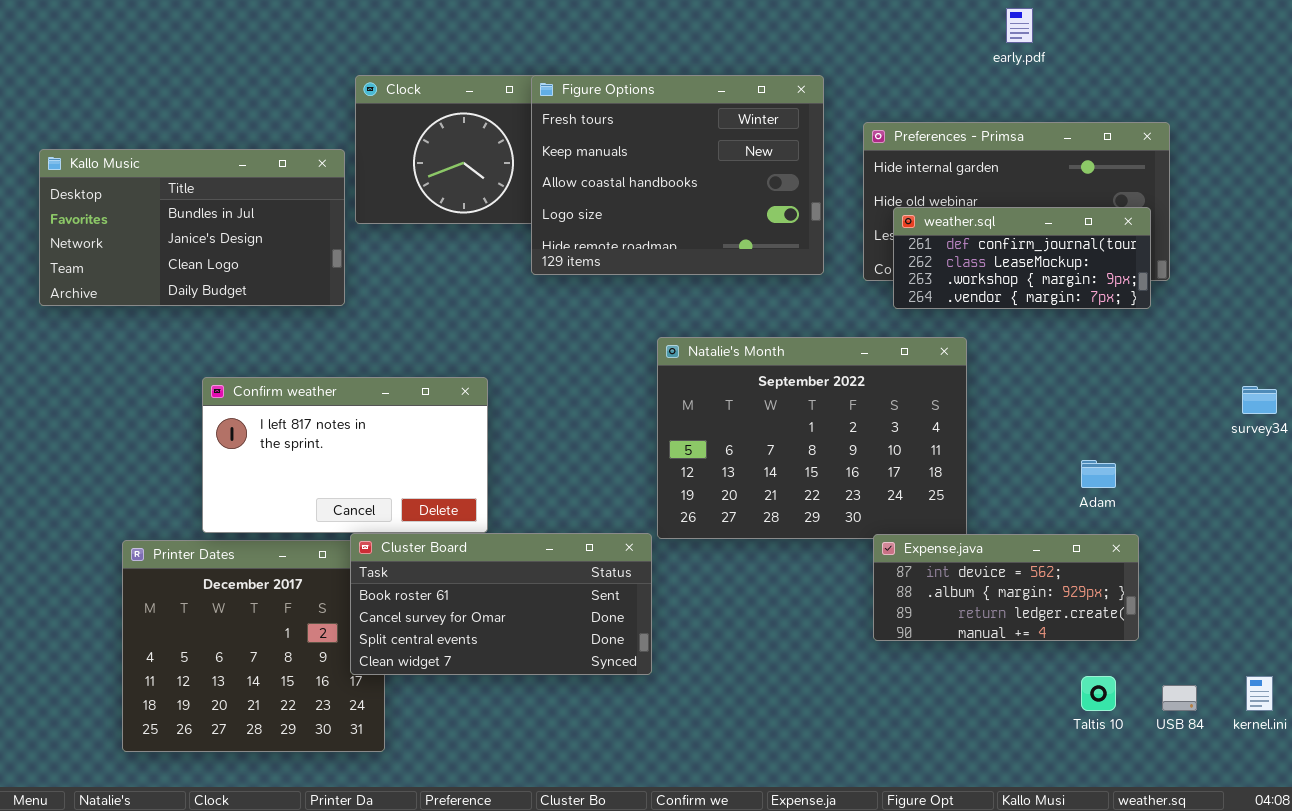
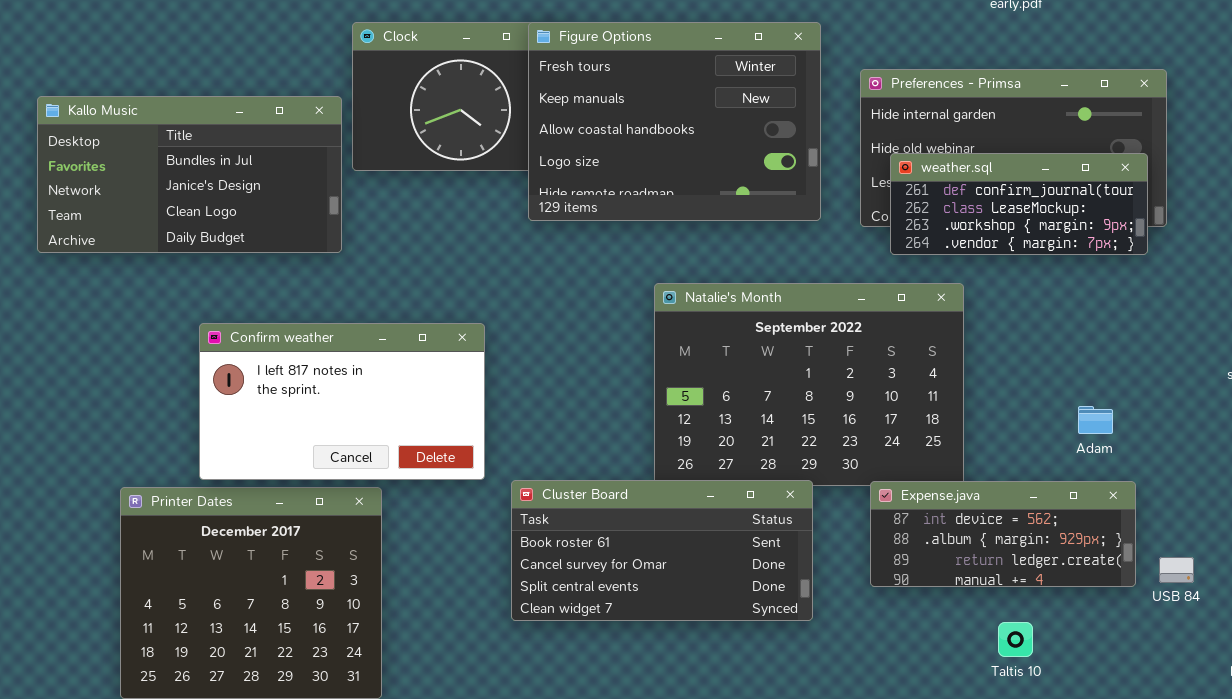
Cluster Board: [350,533,652,675] -> [511,480,813,621], moved
Taltis 10: [1081,676,1116,711] -> [998,622,1033,657], moved
USB 84: [1162,685,1197,711] -> [1159,557,1194,583], moved

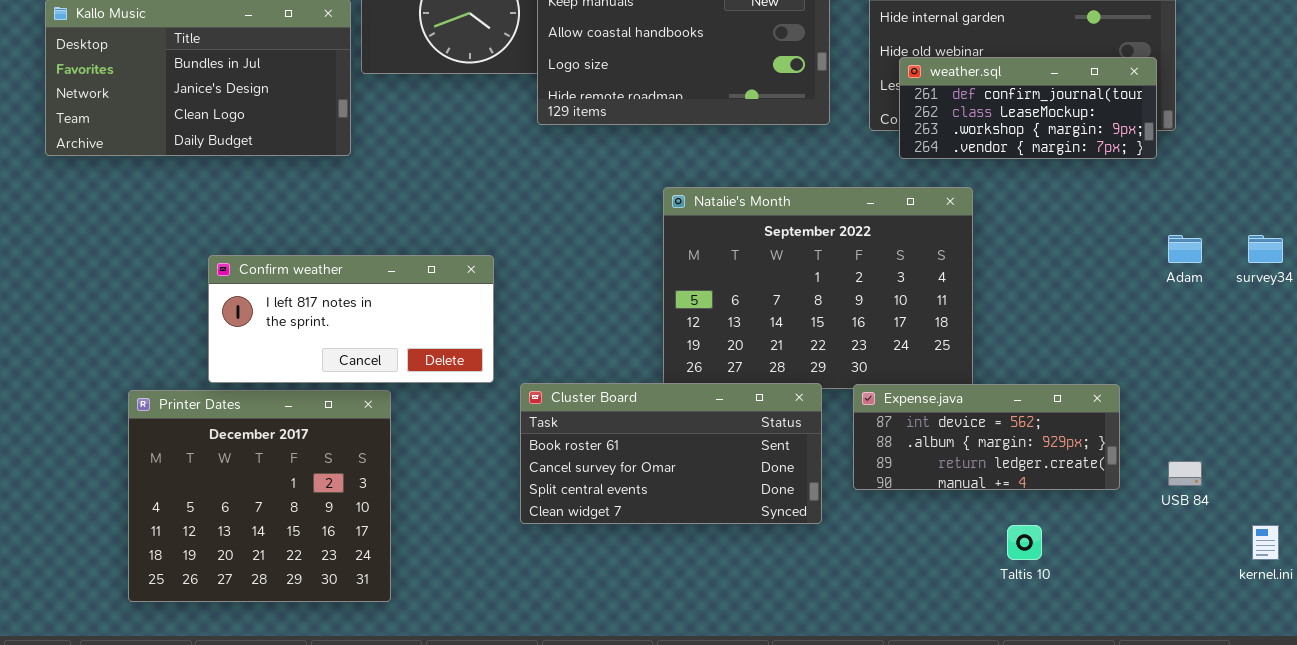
Confirm weather: [199,323,485,480] -> [208,255,494,383], resized
Adam: [1078,406,1113,434] -> [1168,235,1202,263], moved
Expense.java: [870,481,1136,587] -> [853,384,1120,490], moved

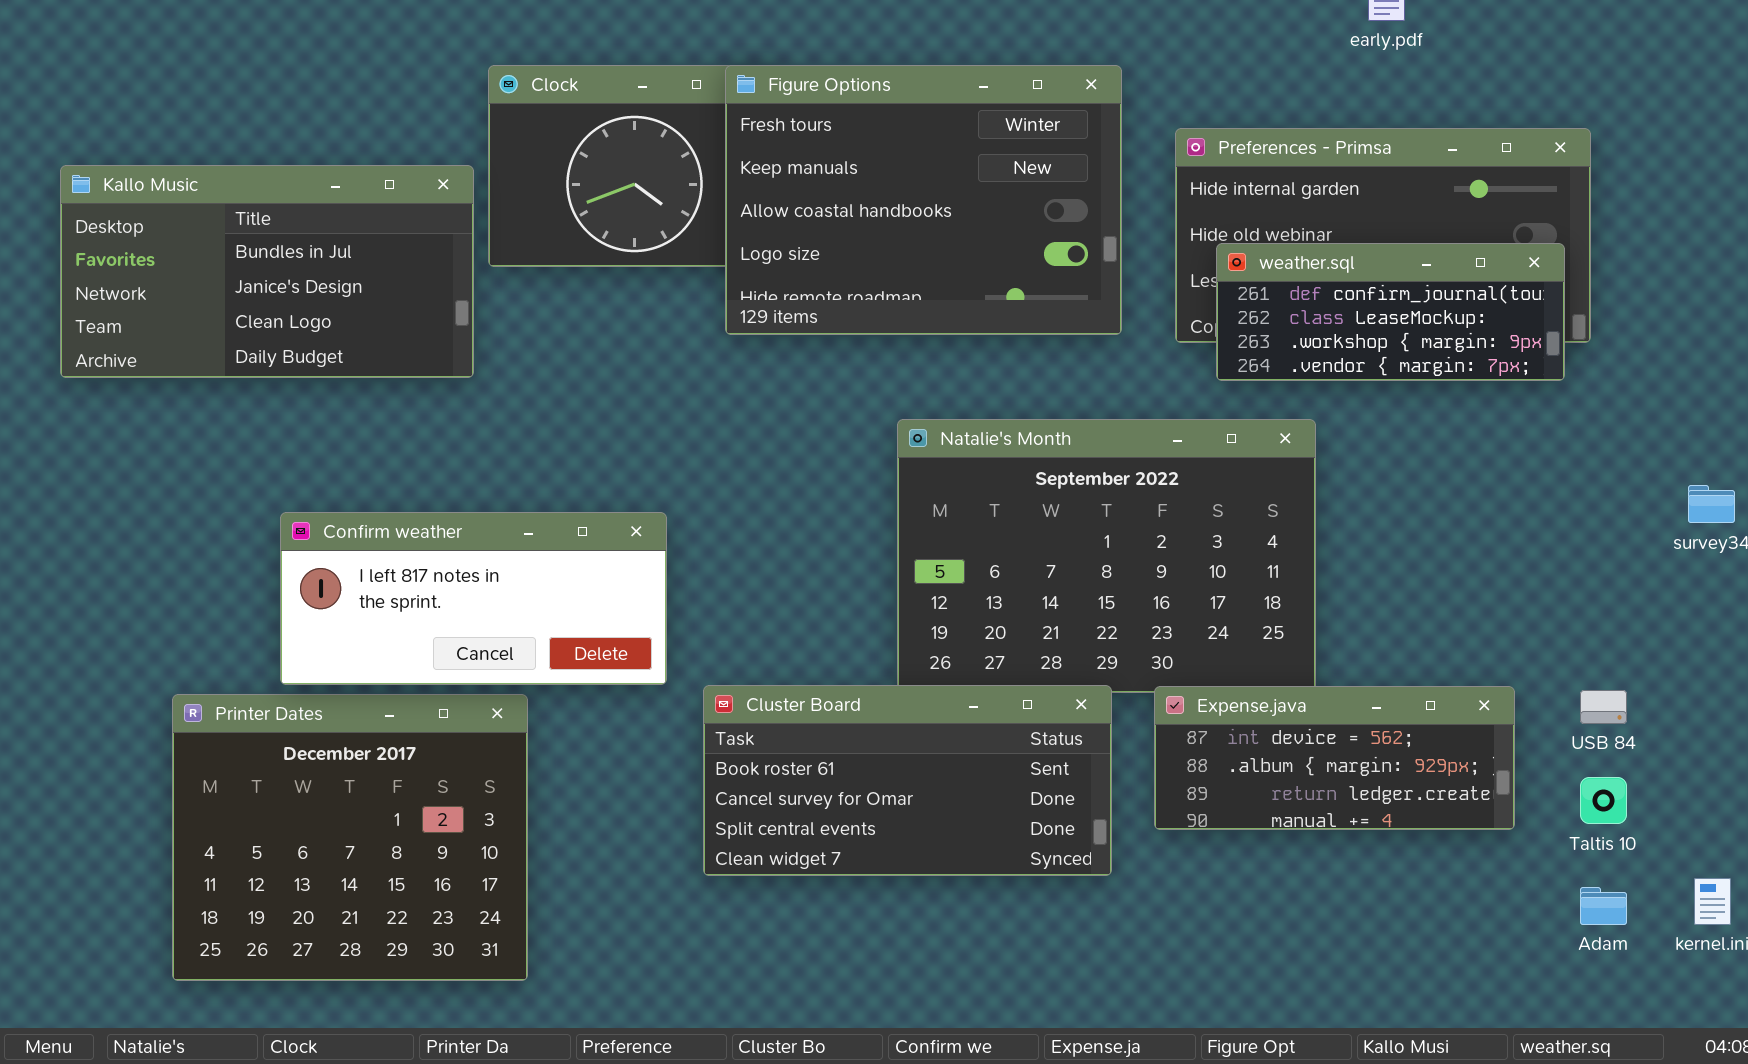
Adam: [1168,235,1202,263] -> [1580,887,1627,925], moved
USB 84: [1168,461,1202,486] -> [1580,690,1627,724], moved
Taltis 10: [1007,525,1042,560] -> [1580,777,1627,824], moved

